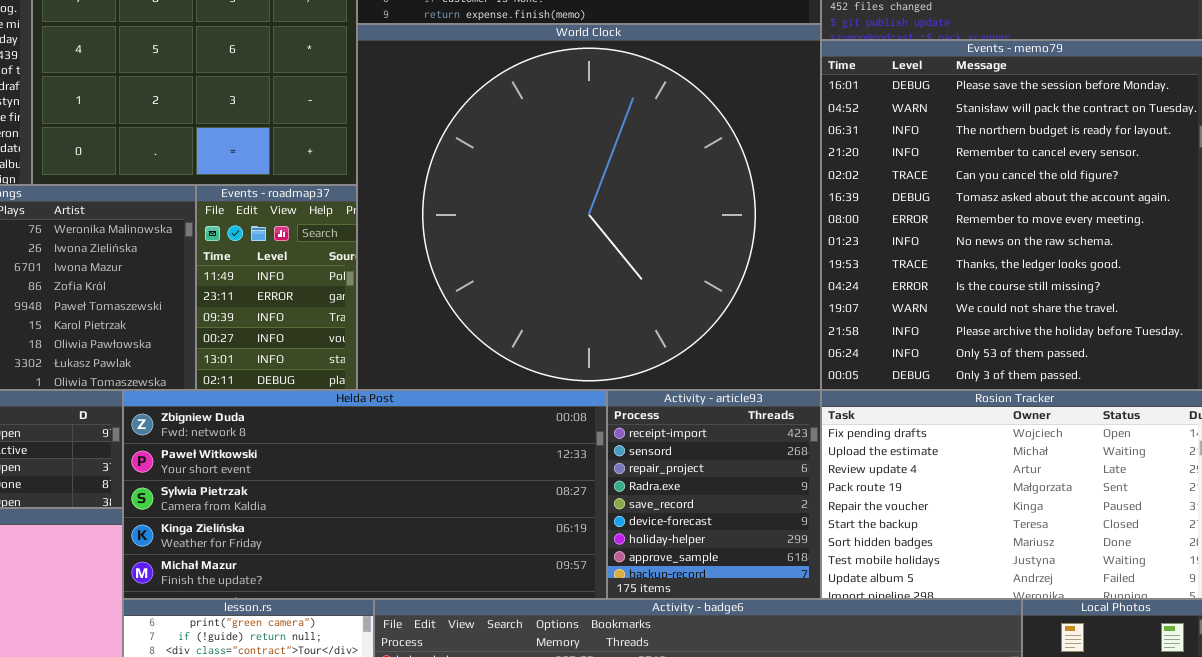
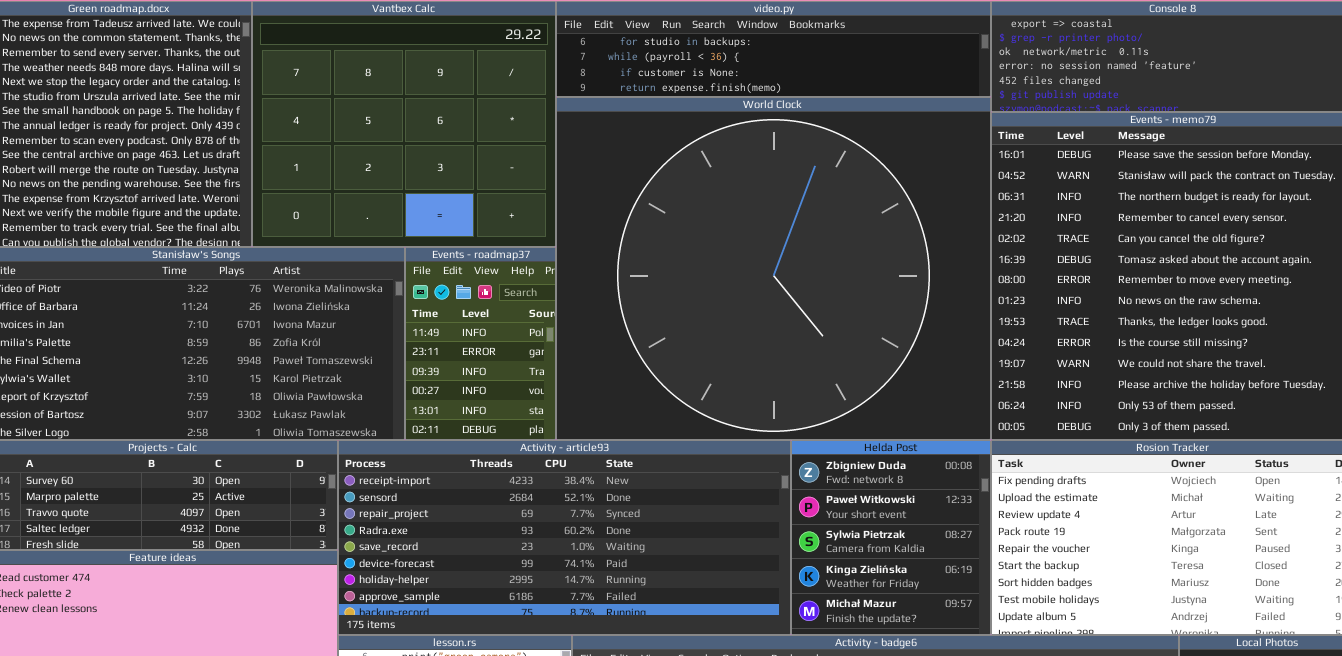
Helda Post: [123,390,607,599] -> [791,440,991,635], moved, resized
Activity - article93: [607,390,821,599] -> [338,440,791,635], moved, resized

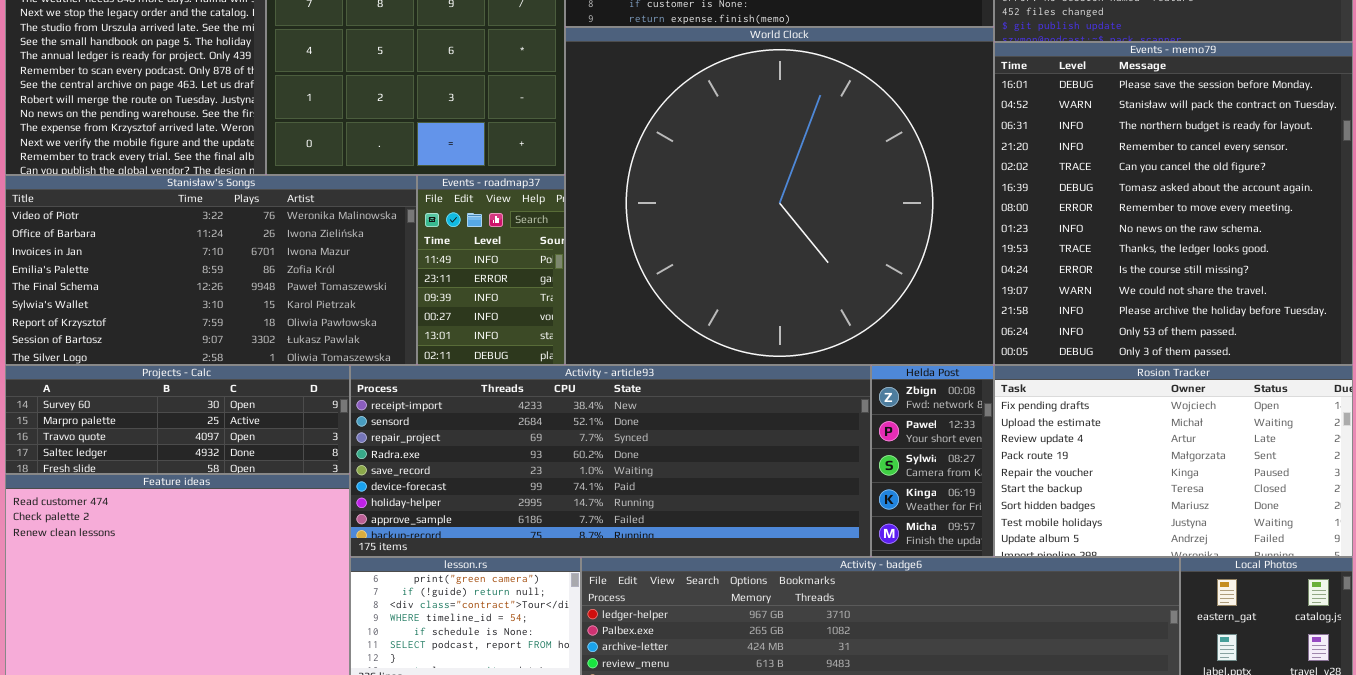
Activity - article93: [338,440,791,635] -> [350,365,871,557], resized
Helda Post: [791,440,991,635] -> [871,365,994,557], resized

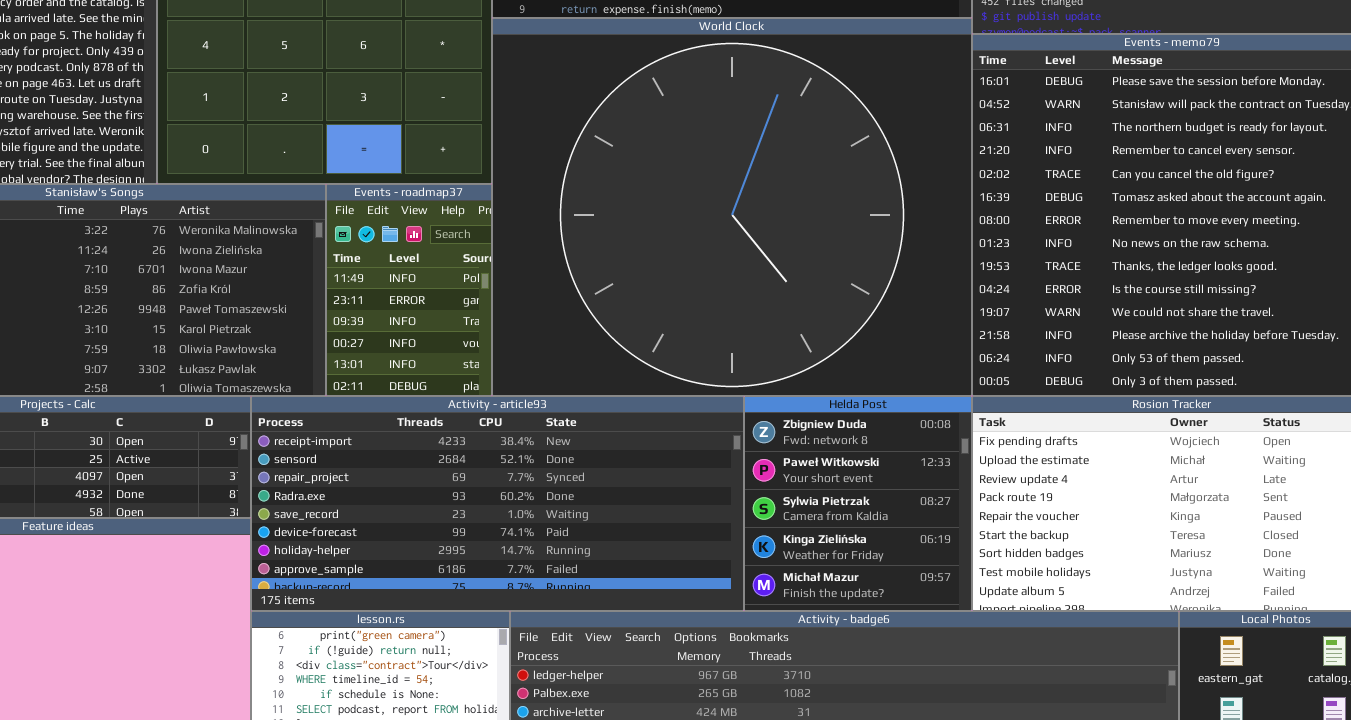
Activity - article93: [350,365,871,557] -> [251,396,744,611], resized
Helda Post: [871,365,994,557] -> [744,396,972,611], resized

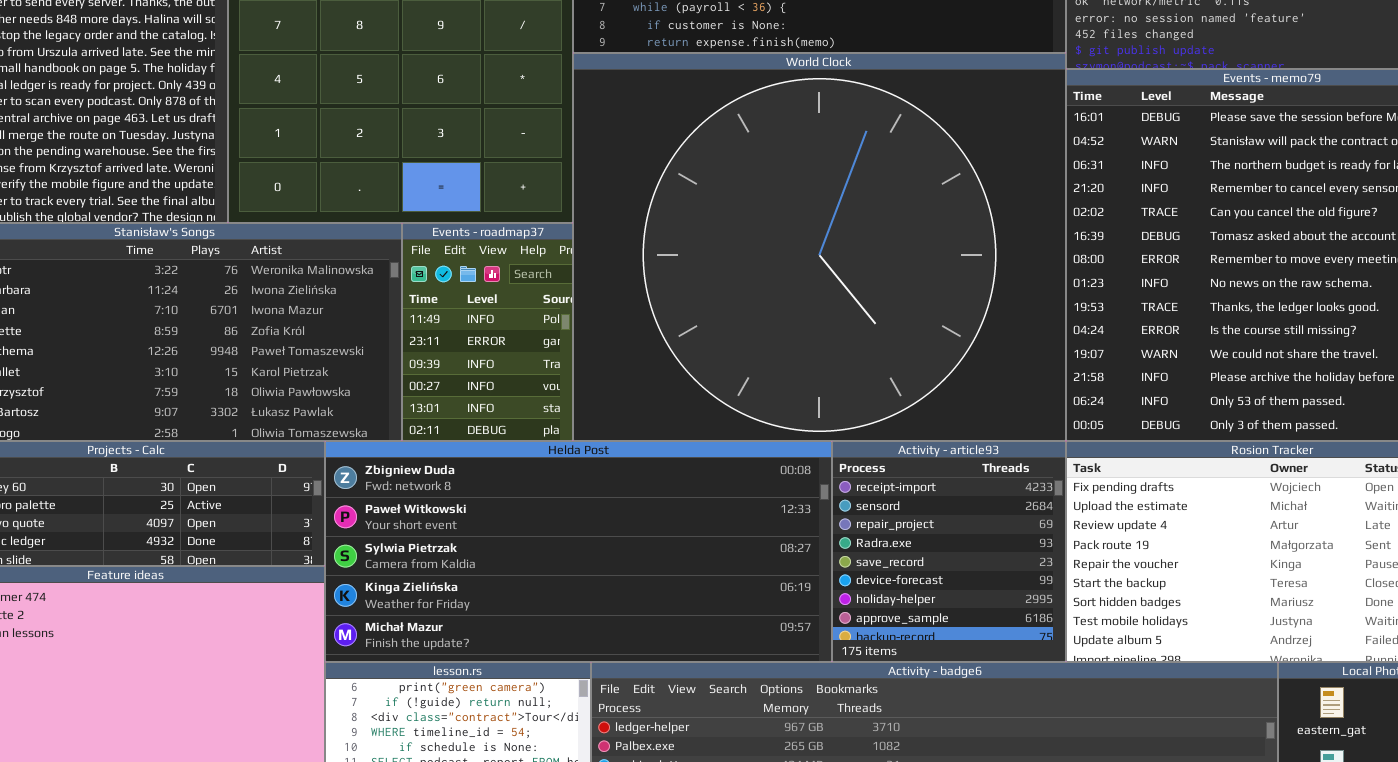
Activity - article93: [251,396,744,611] -> [832,441,1066,662], moved, resized
Helda Post: [744,396,972,611] -> [325,441,832,662], moved, resized

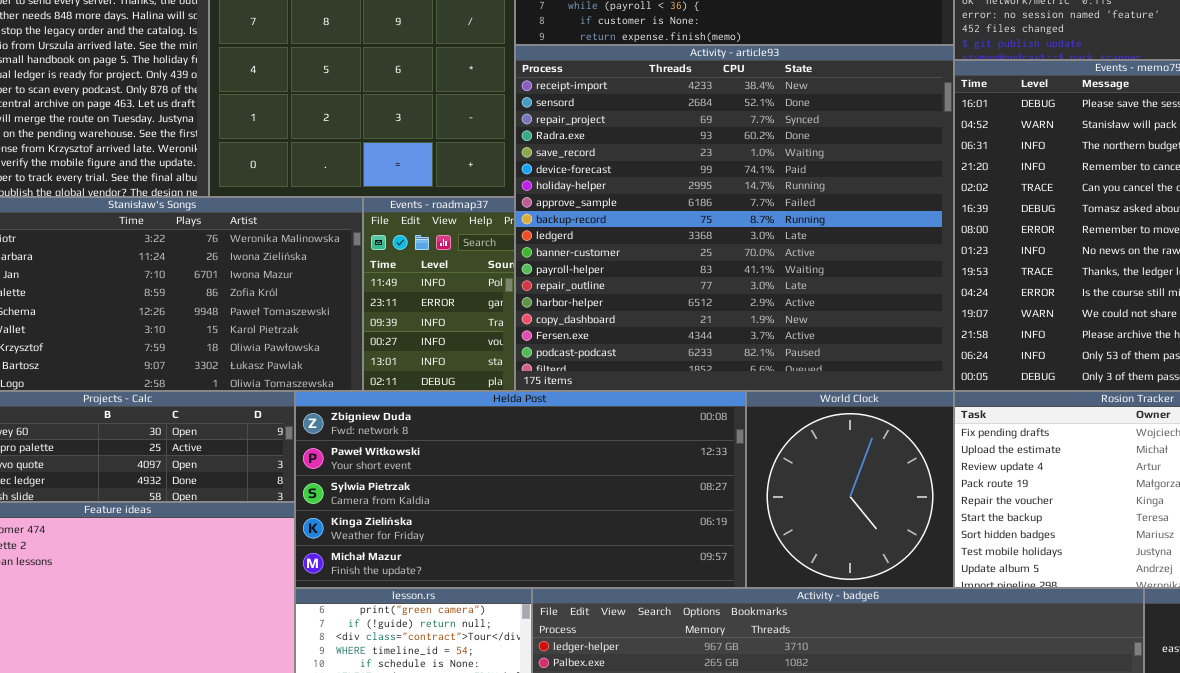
World Clock: [573,53,1066,441] -> [746,391,954,588], moved, resized
Activity - article93: [832,441,1066,662] -> [515,45,954,391], moved, resized

